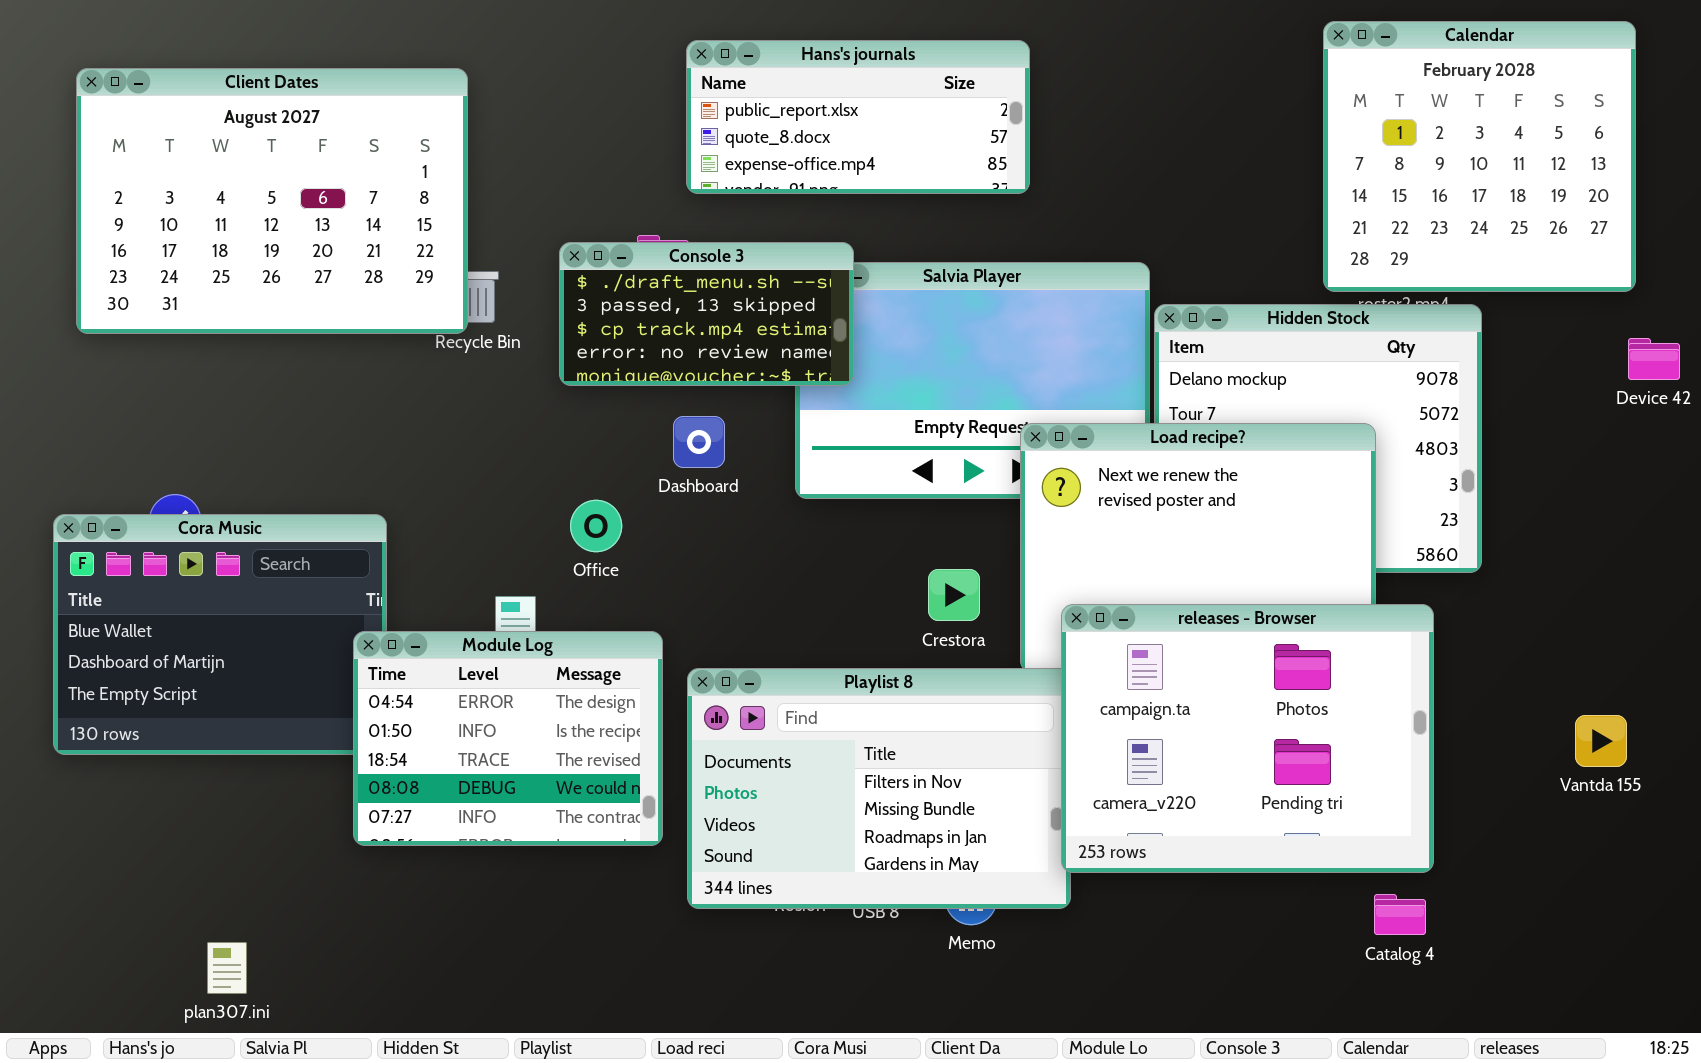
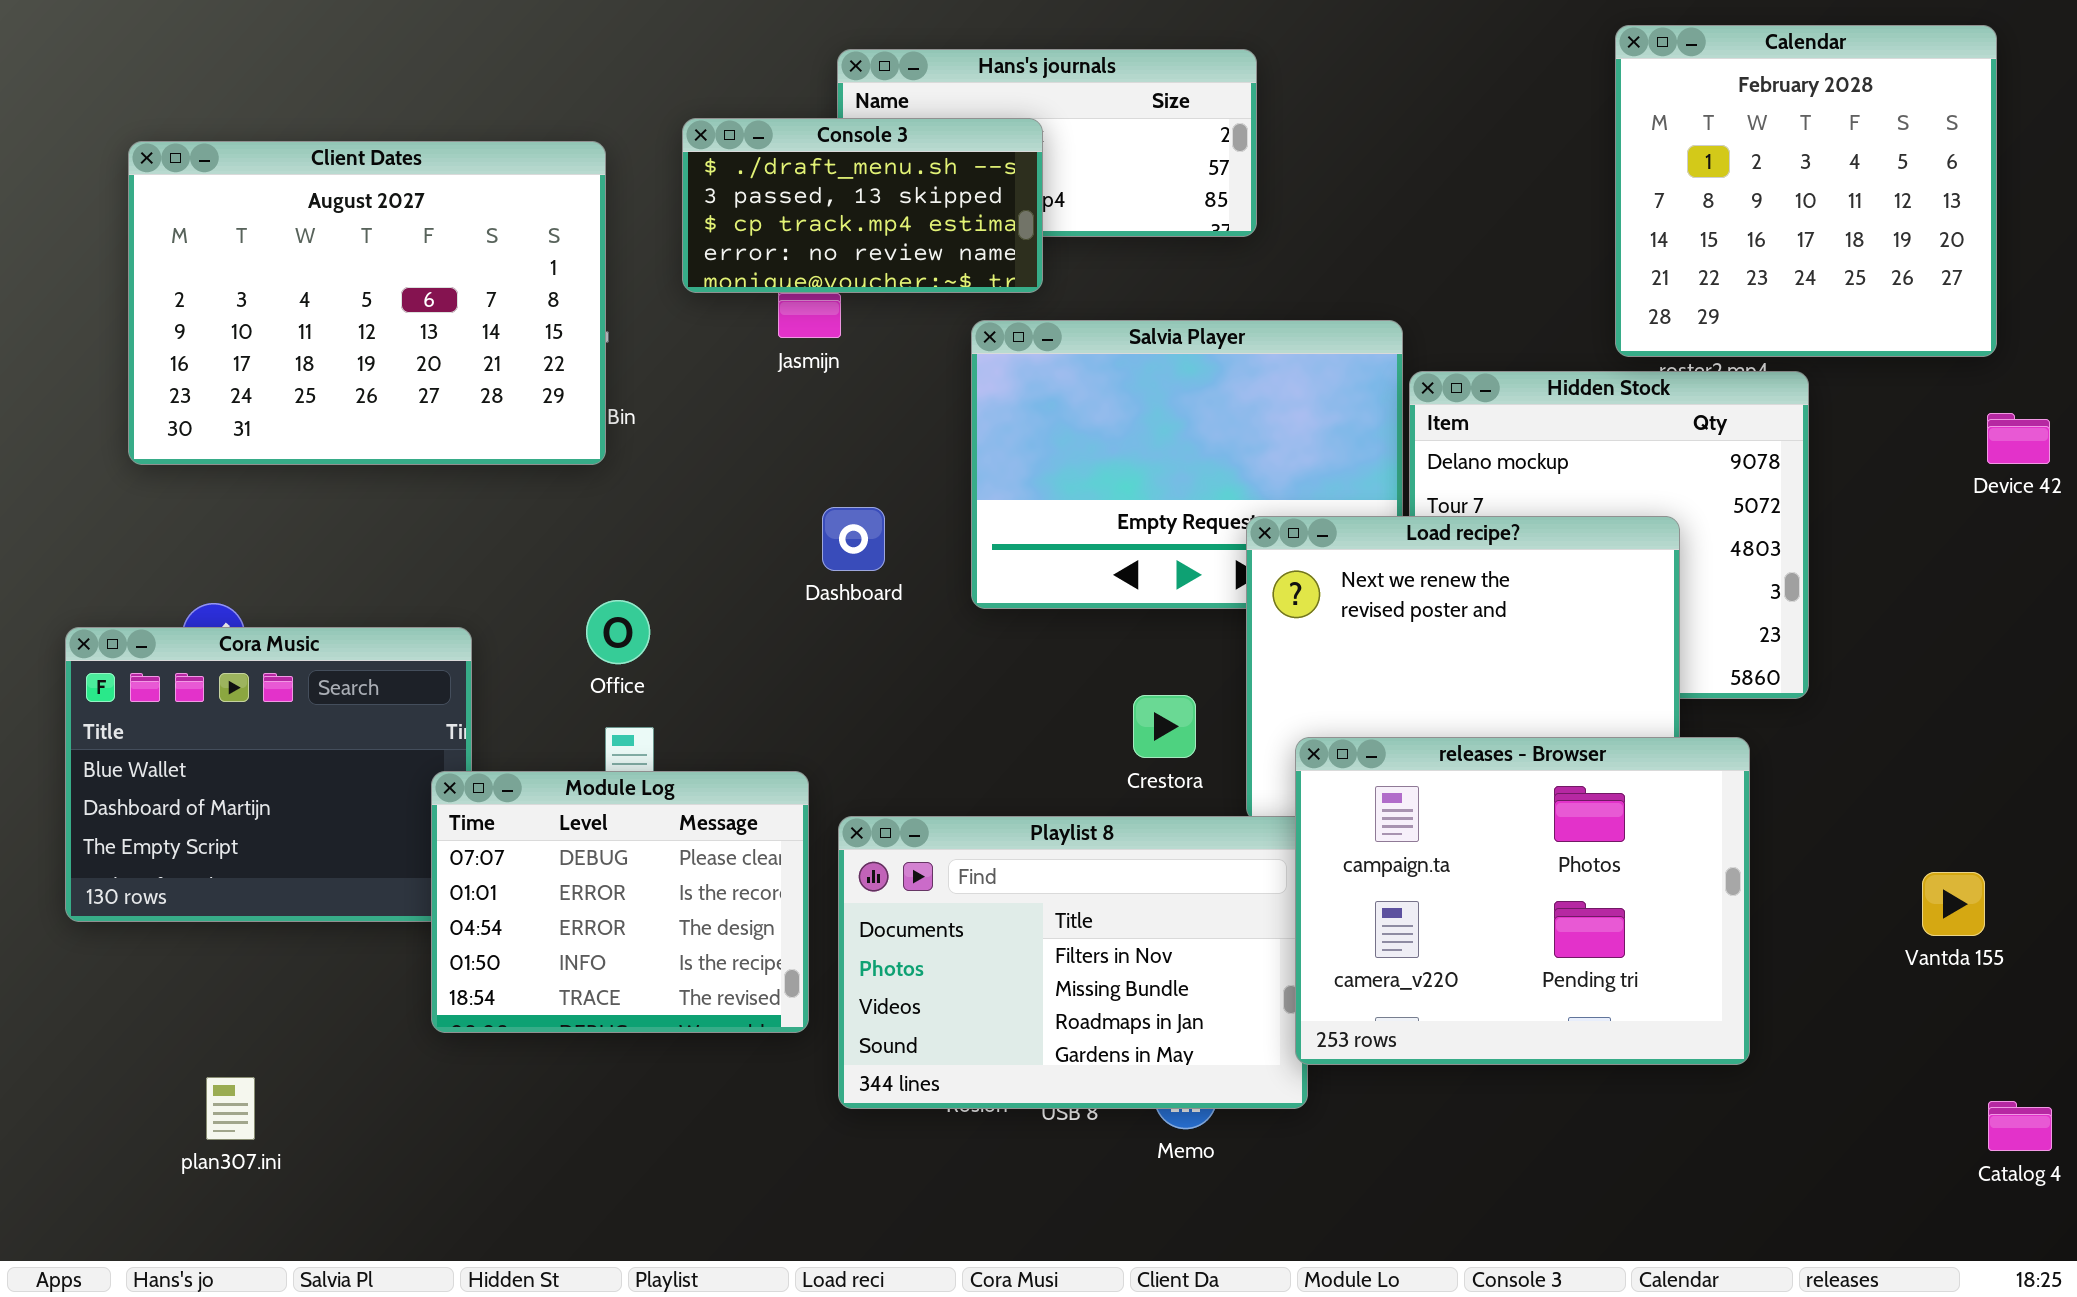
Client Dates: [76,68,468,334] -> [128,141,606,465], moved
Console 3: [559,242,854,386] -> [682,118,1043,293], moved
Office: [570,500,622,552] -> [586,600,650,664], moved
Module Log: [353,631,663,846] -> [431,771,809,1033], scrolled up 2 rows
Catalog 4: [1374,894,1426,935] -> [1988,1101,2052,1151], moved
plan307.ini: [207,942,247,994] -> [206,1077,255,1140], moved

